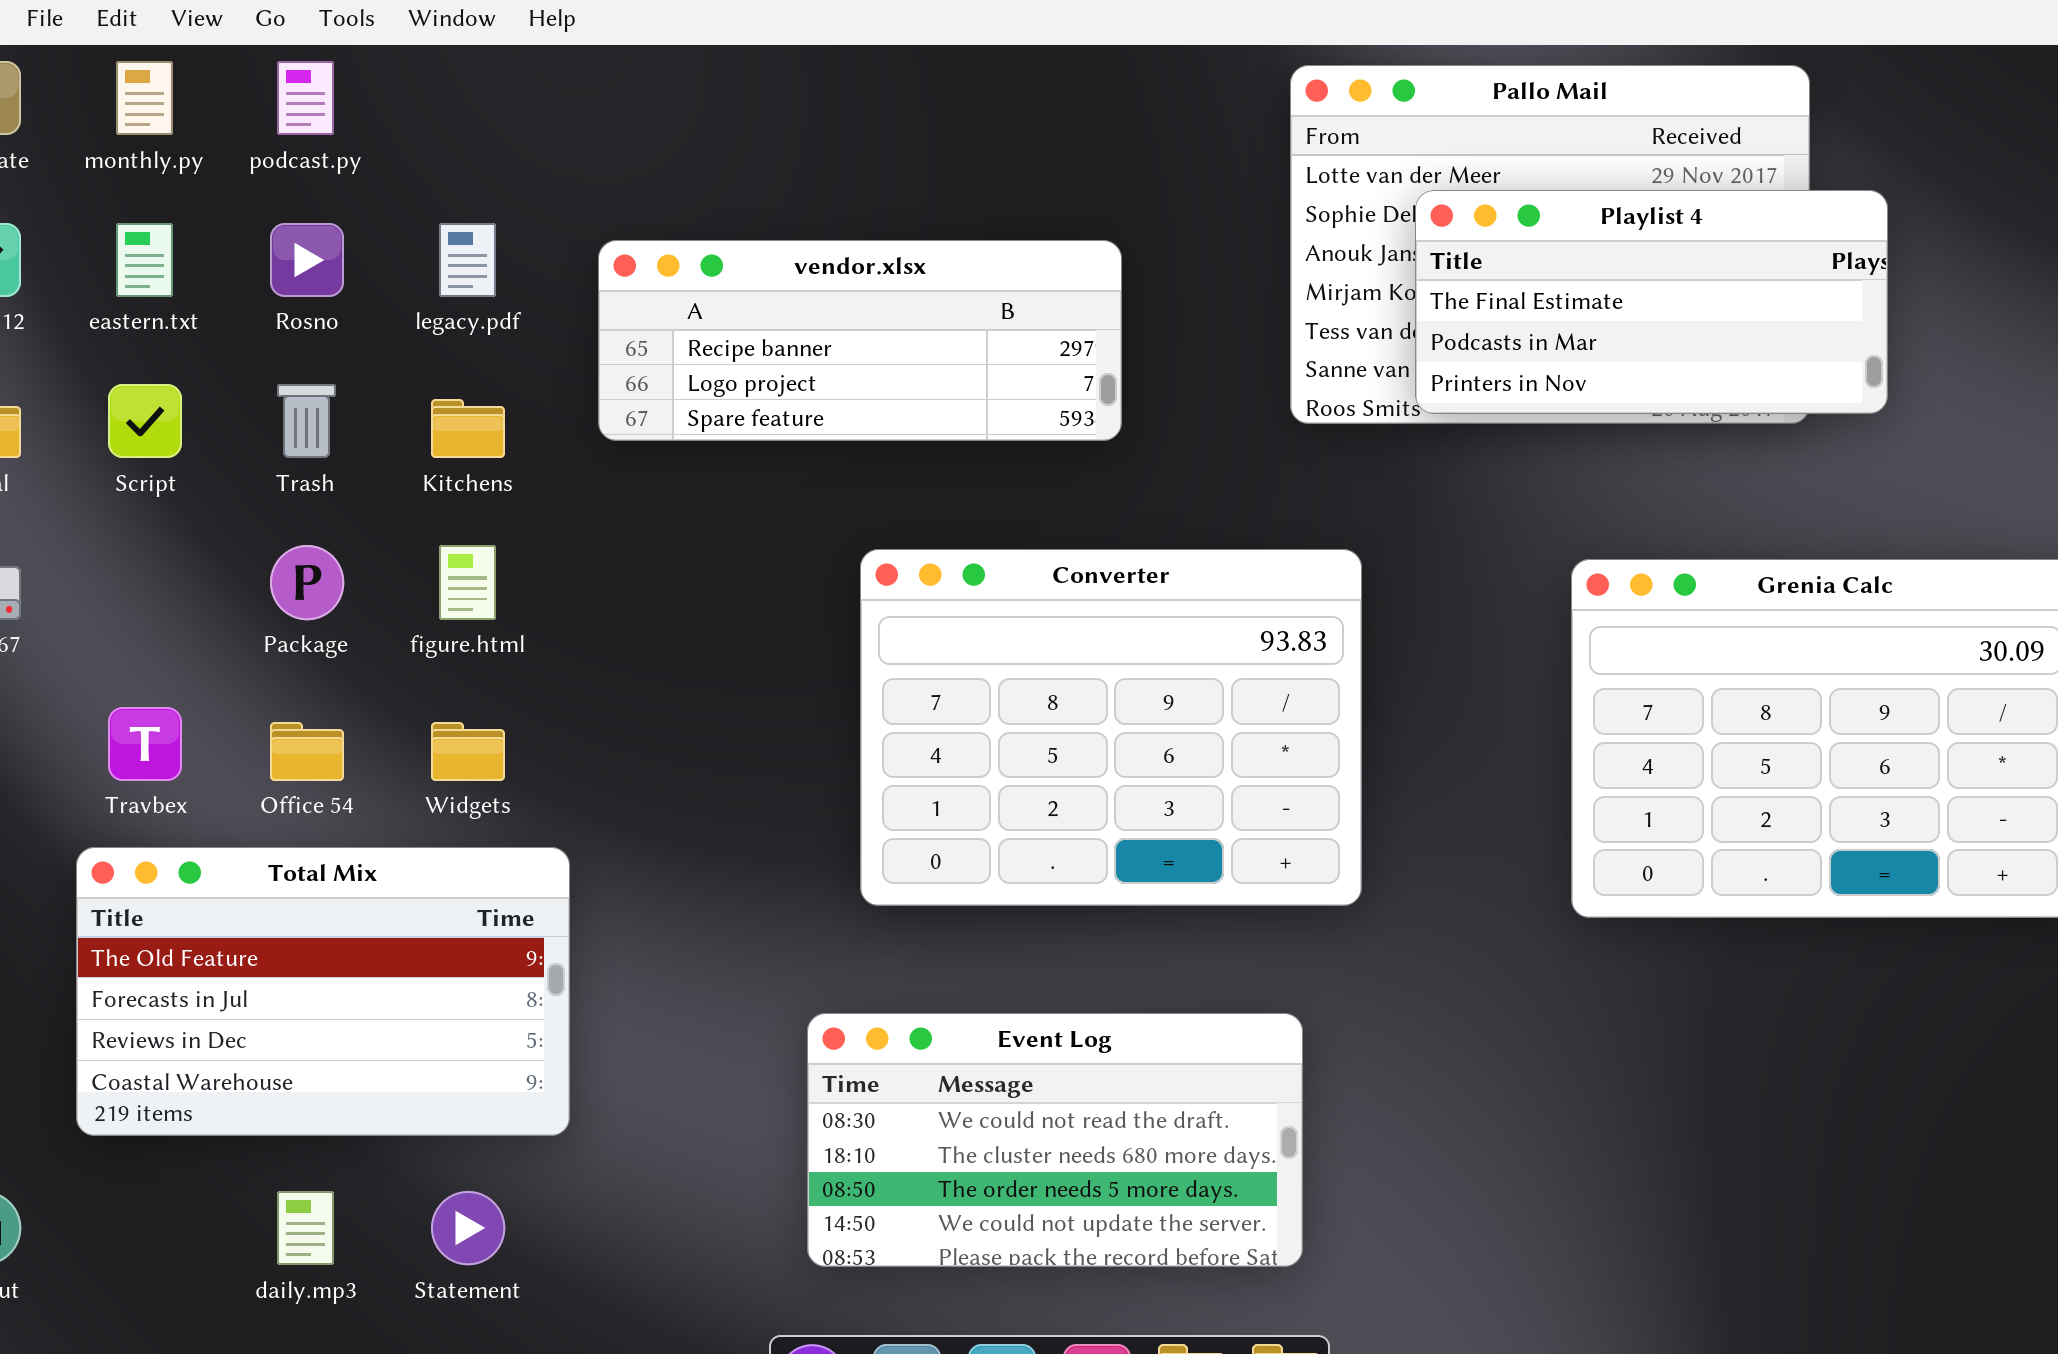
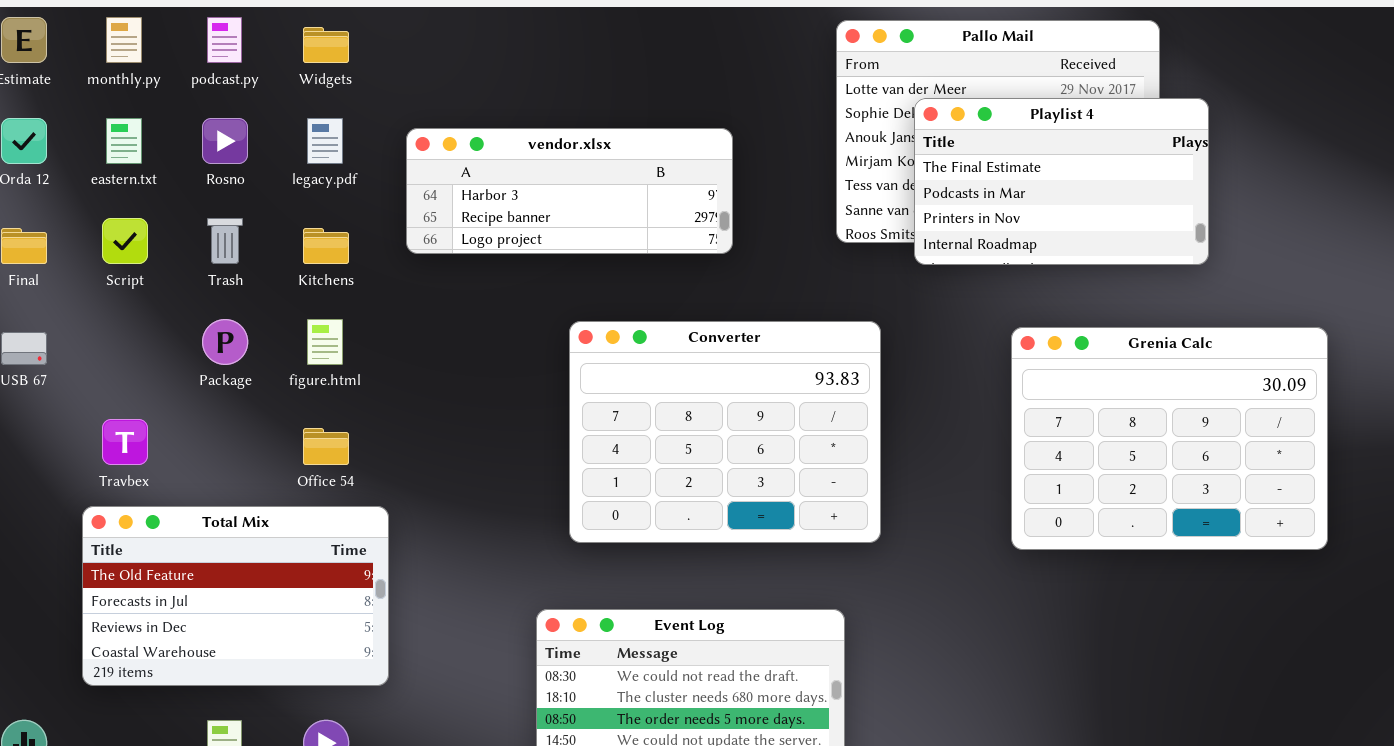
Playlist 4: [1415,190,1888,414] -> [914,98,1209,265], resized
vendor.xlsx: [598,240,1122,441] -> [406,128,733,254], scrolled up 1 row
Office 54: [270,722,344,781] -> [303,428,349,465], moved
Widgets: [431,722,505,781] -> [303,27,349,63], moved

